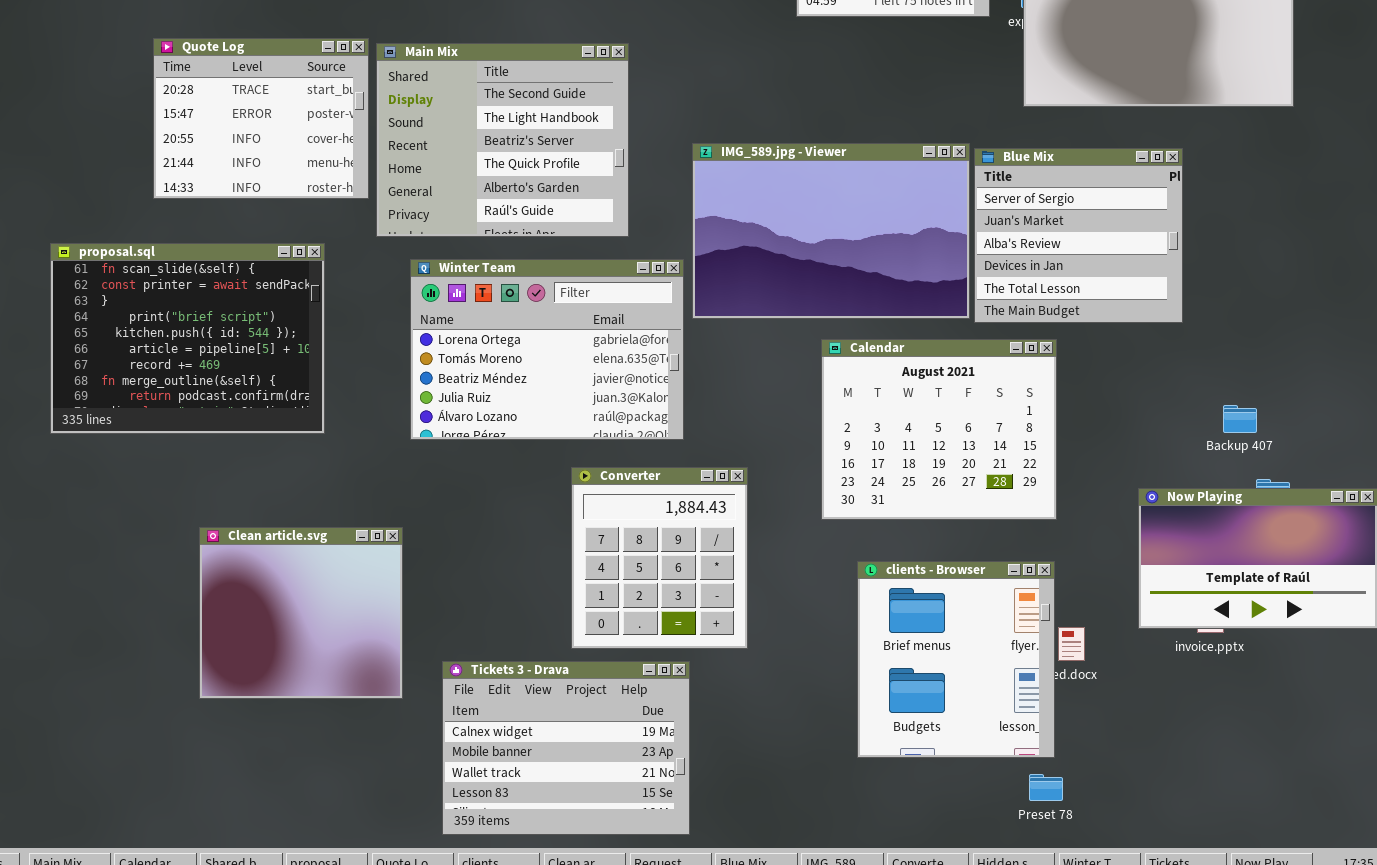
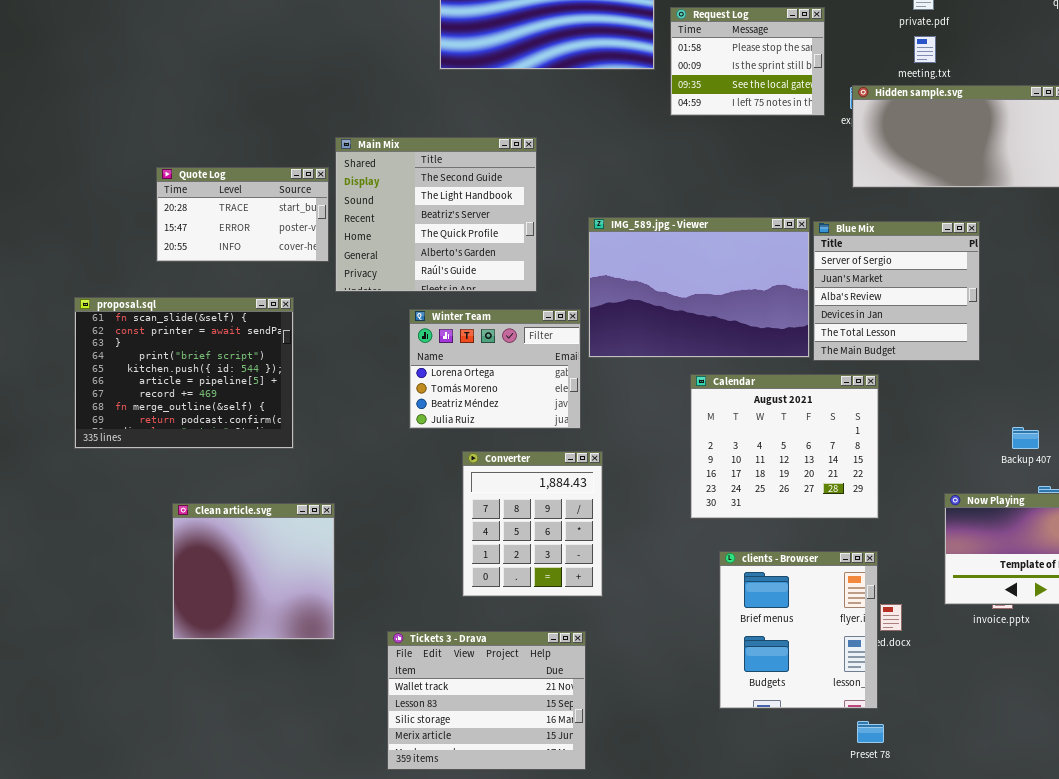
Quote Log: [153,38,369,199] -> [156,167,329,262], resized
Winter Team: [410,259,684,440] -> [409,309,581,429], resized
Converter: [571,467,748,649] -> [462,451,603,597], moved
Clean article.svg: [199,527,403,699] -> [172,503,335,640], moved
Tickets 3 - Drava: [442,661,690,835] -> [387,631,586,770], scrolled down 2 rows

